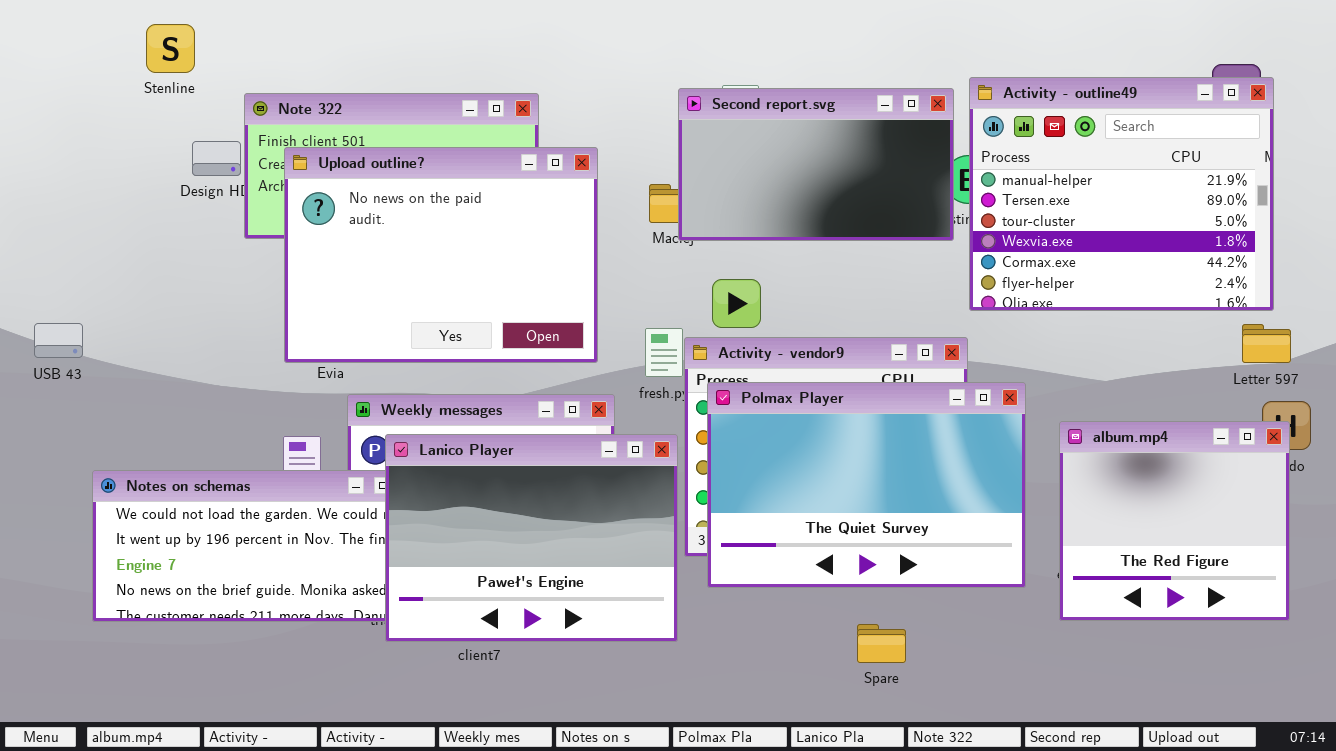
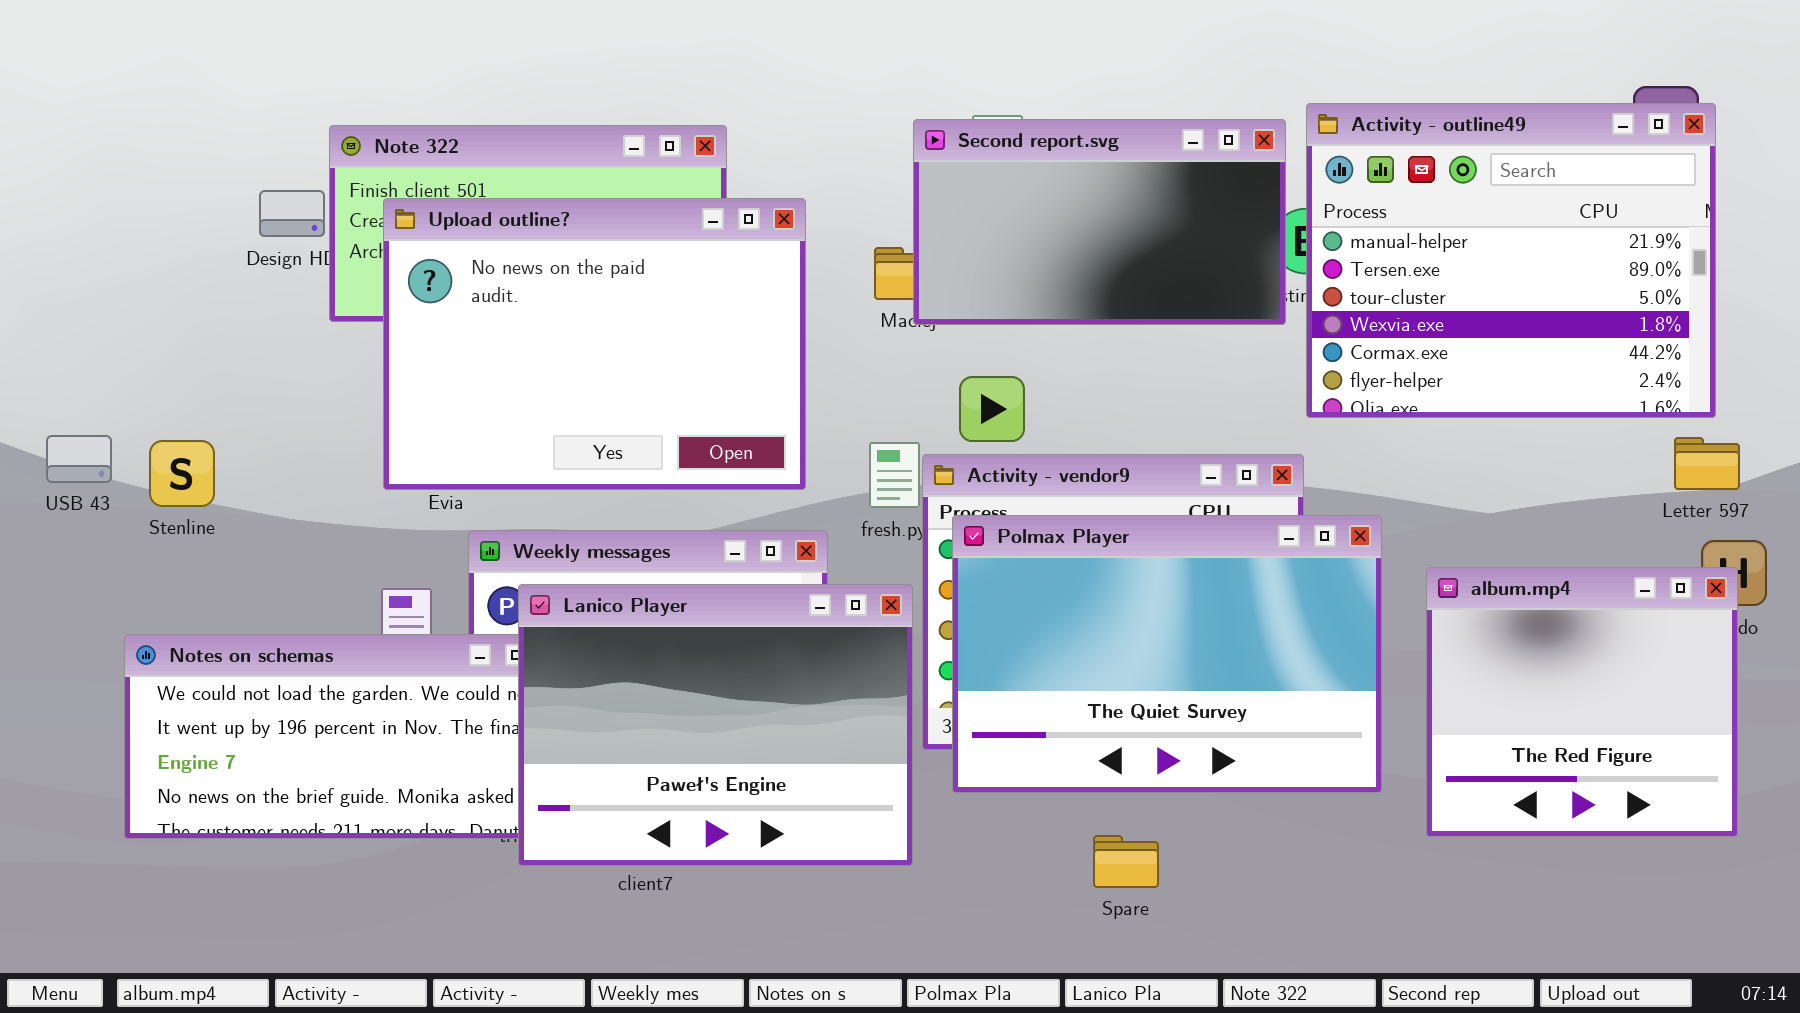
Stenline: [146,24,195,73] -> [149,440,215,507], moved
Spare: [857,624,906,663] -> [1093,835,1159,888], moved

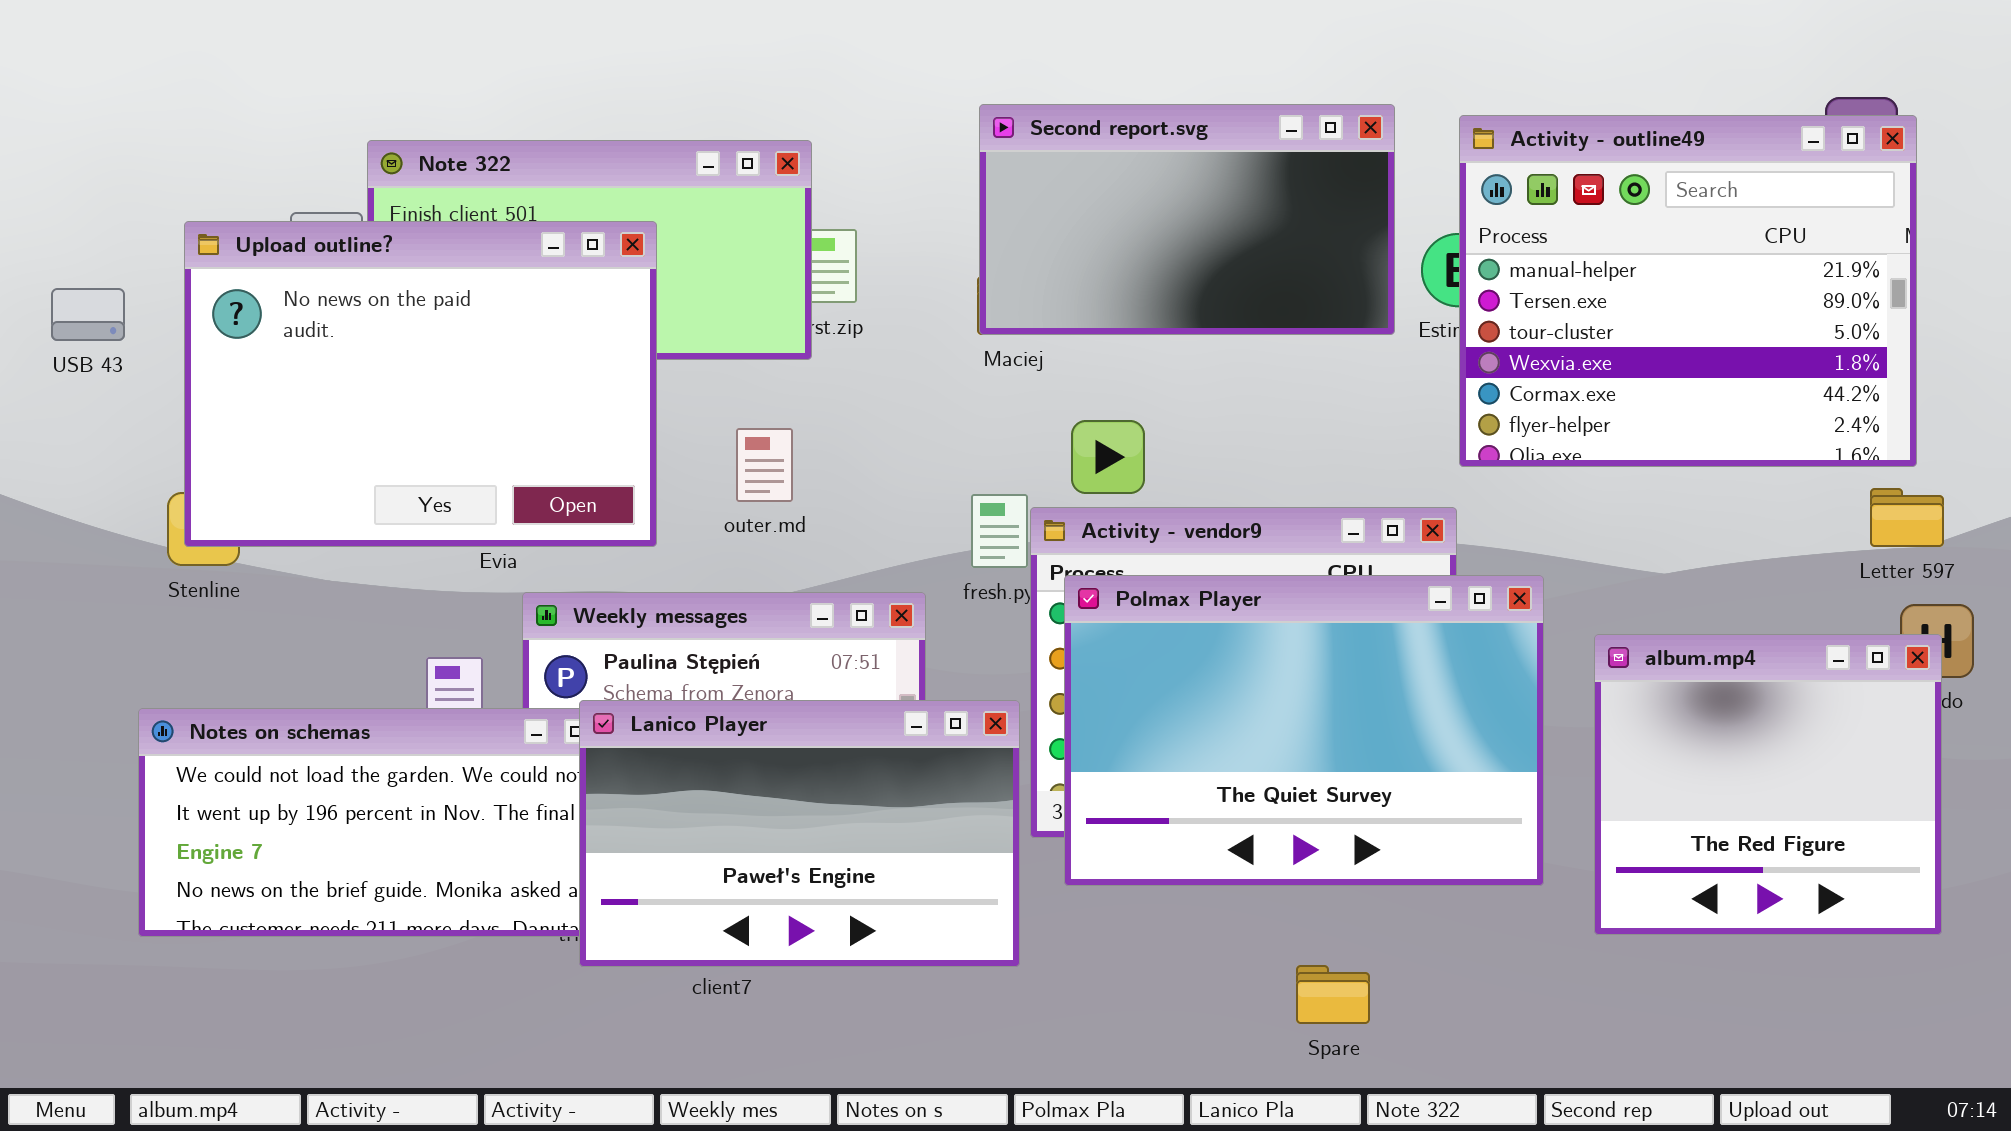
Second report.svg: [913,119,1286,325] -> [979,104,1395,335], moved
Upload outline?: [383,198,806,490] -> [184,221,657,547], moved
USB 43: [46,435,112,483] -> [51,288,125,341], moved
Lanico Player: [518,584,913,866] -> [579,700,1020,967], resized
Spare: [1093,835,1159,888] -> [1296,965,1370,1024], moved

